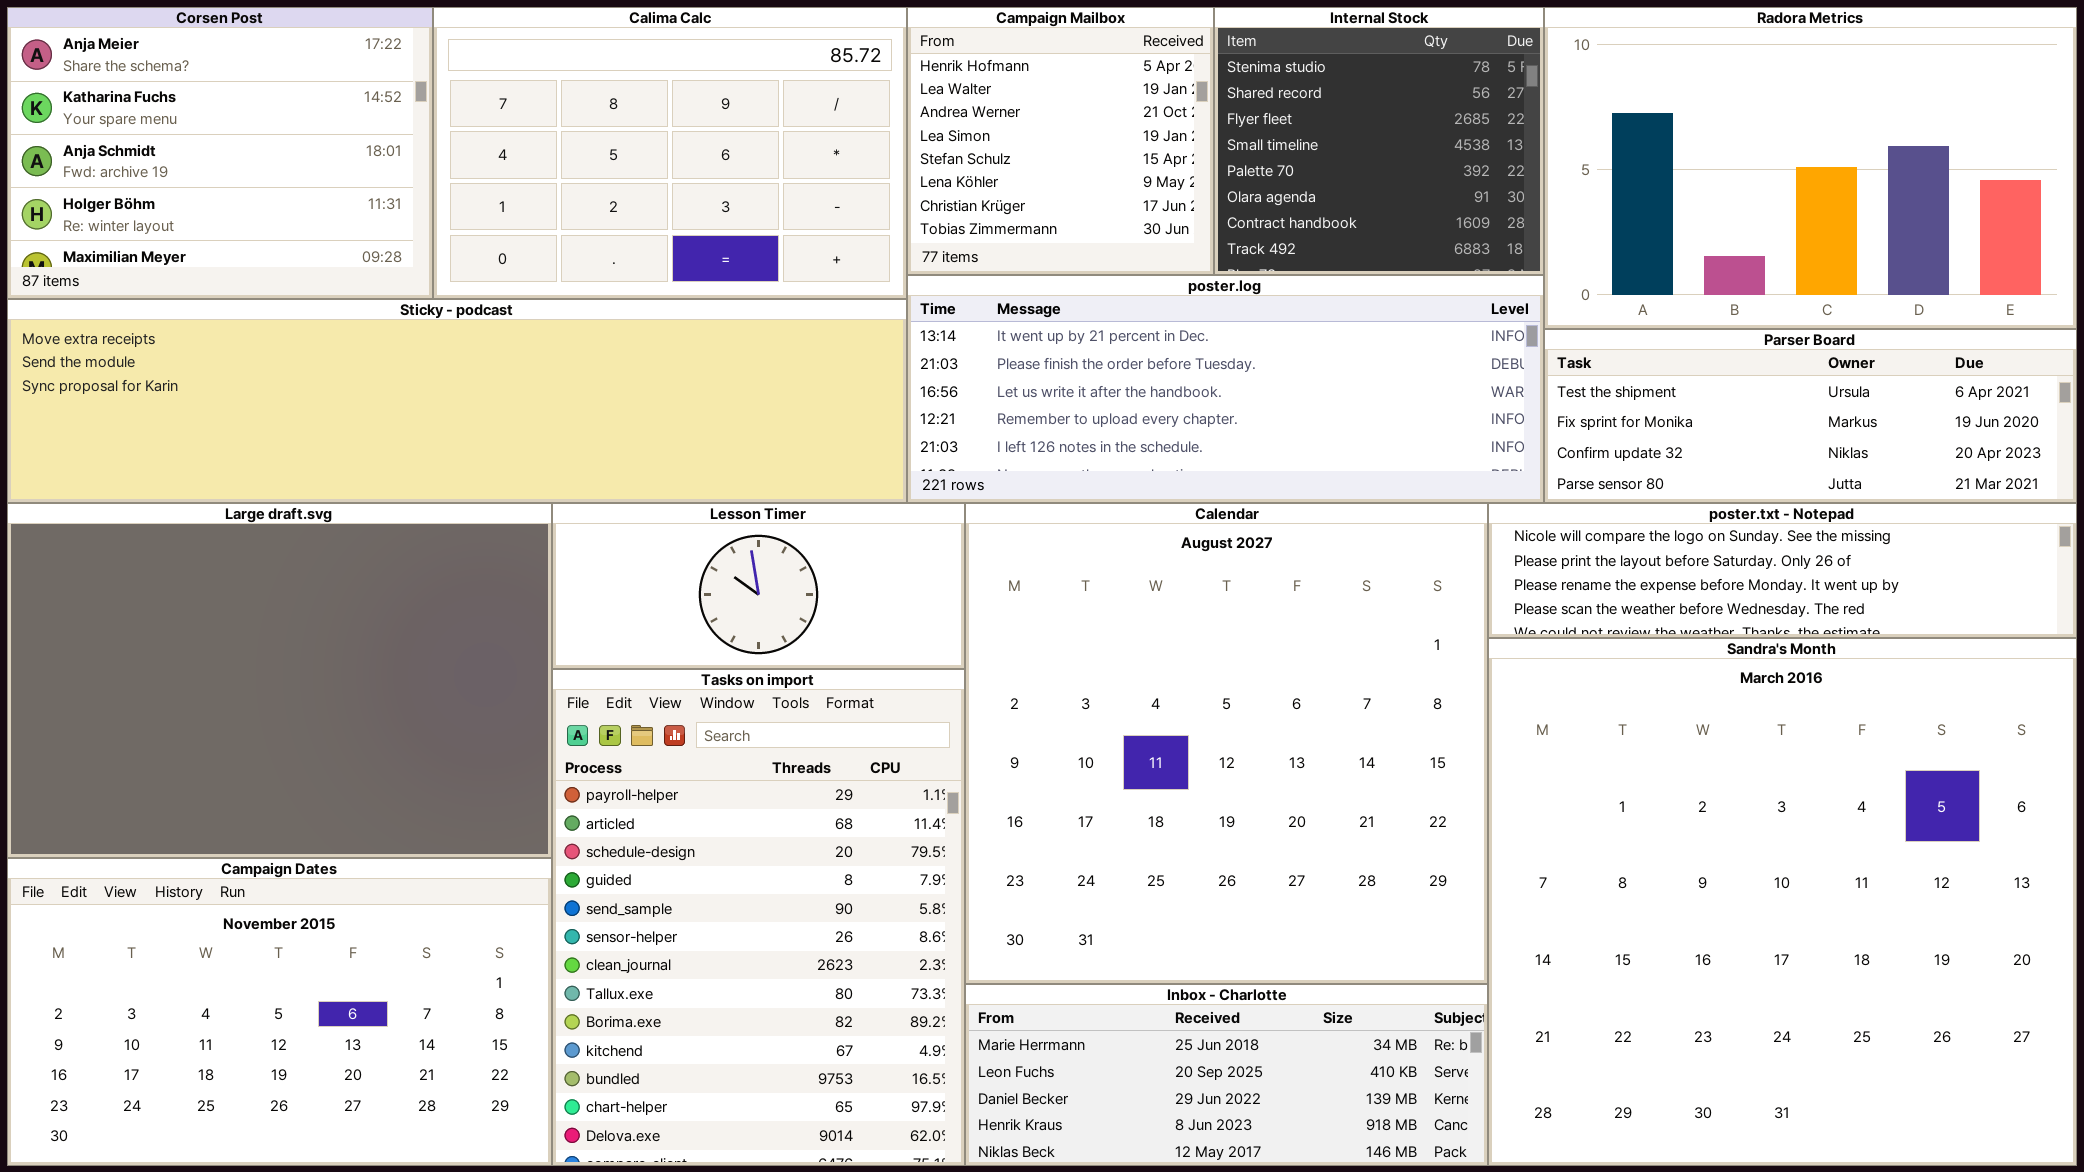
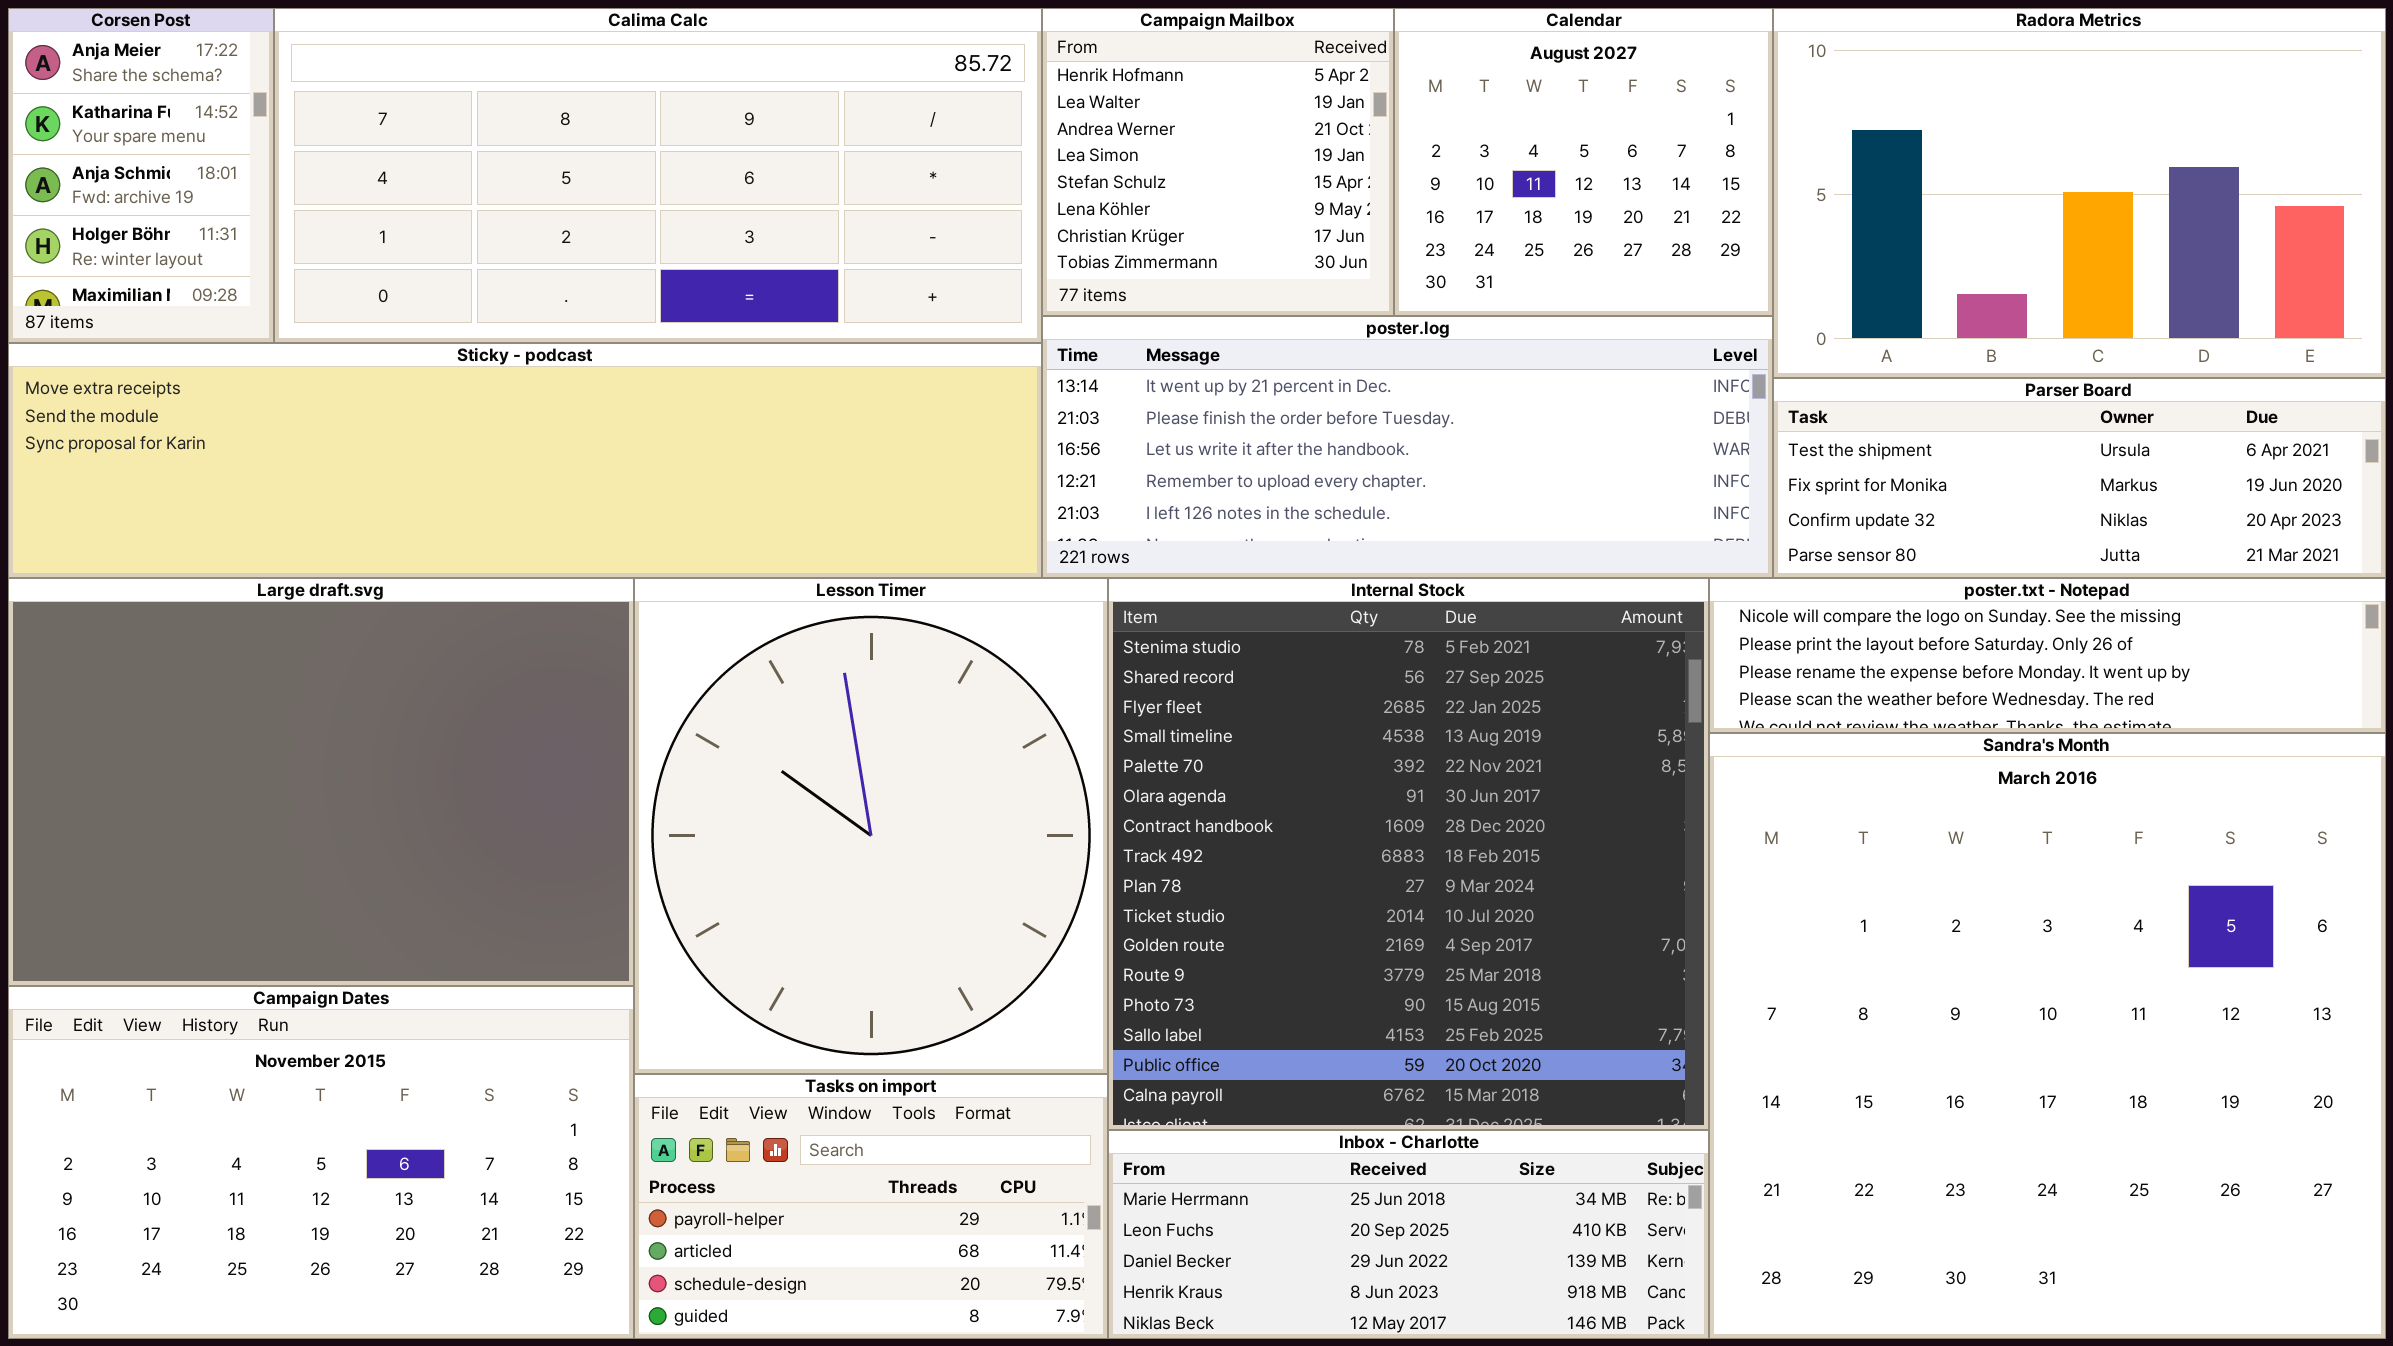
Corsen Post: [7,7,433,299] -> [8,8,274,343], resized
Calima Calc: [433,7,907,299] -> [274,8,1042,343], resized
Internal Stock: [1214,7,1544,275] -> [1108,578,1709,1130], moved, resized
Lesson Timer: [552,503,965,669] -> [634,578,1108,1074], resized
Calendar: [965,503,1488,984] -> [1394,8,1773,316], moved, resized
Tasks on import: [552,669,965,1166] -> [634,1074,1108,1339], resized

